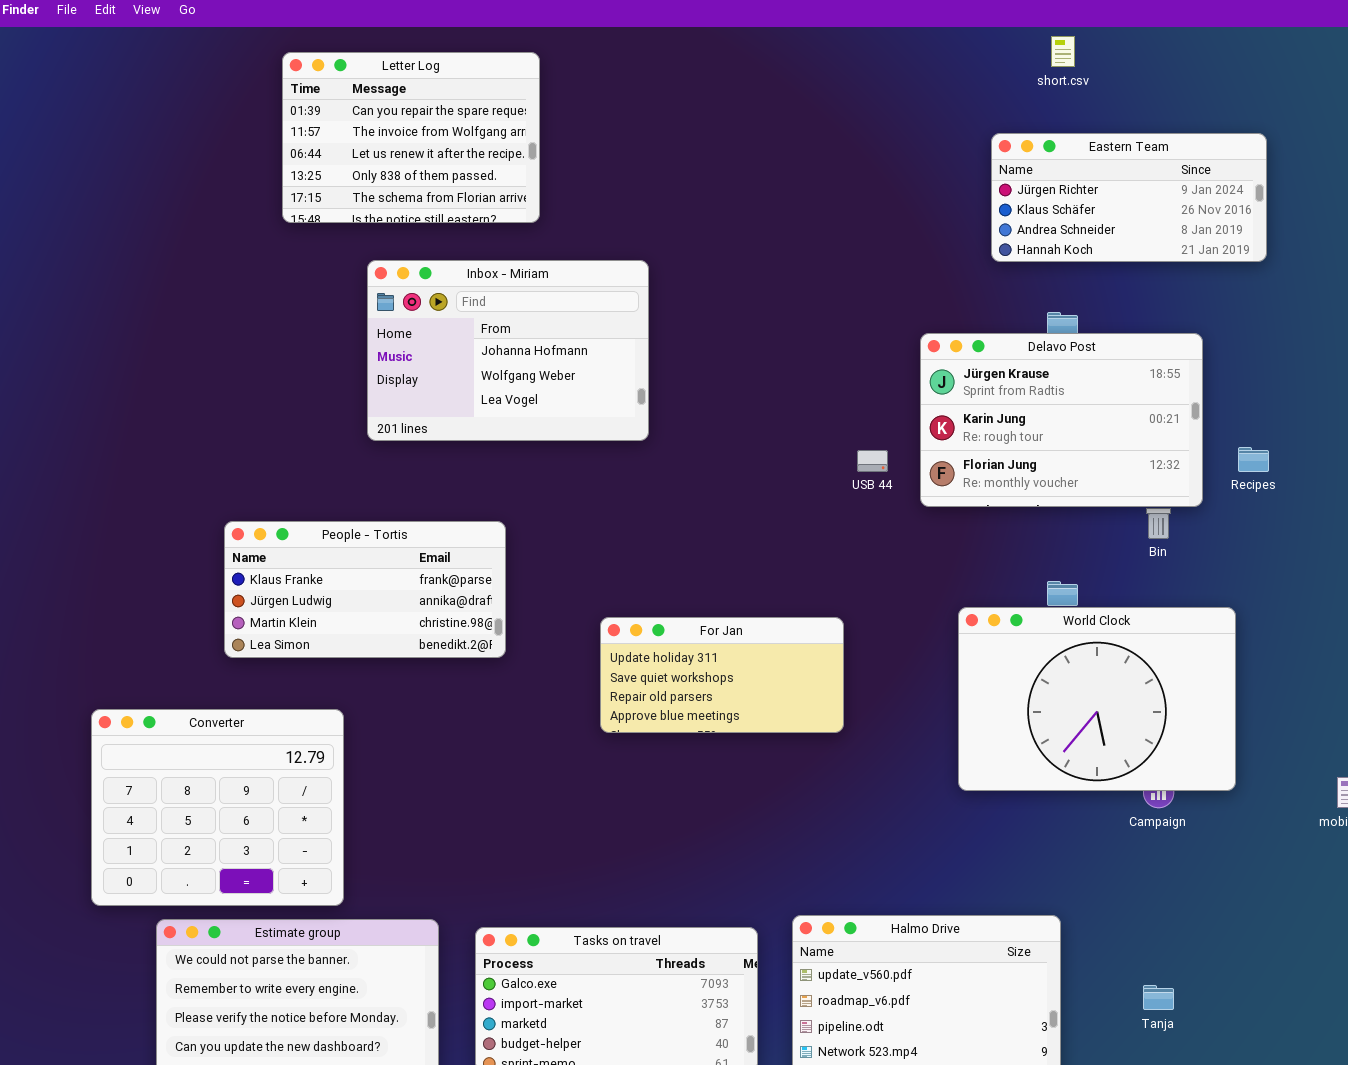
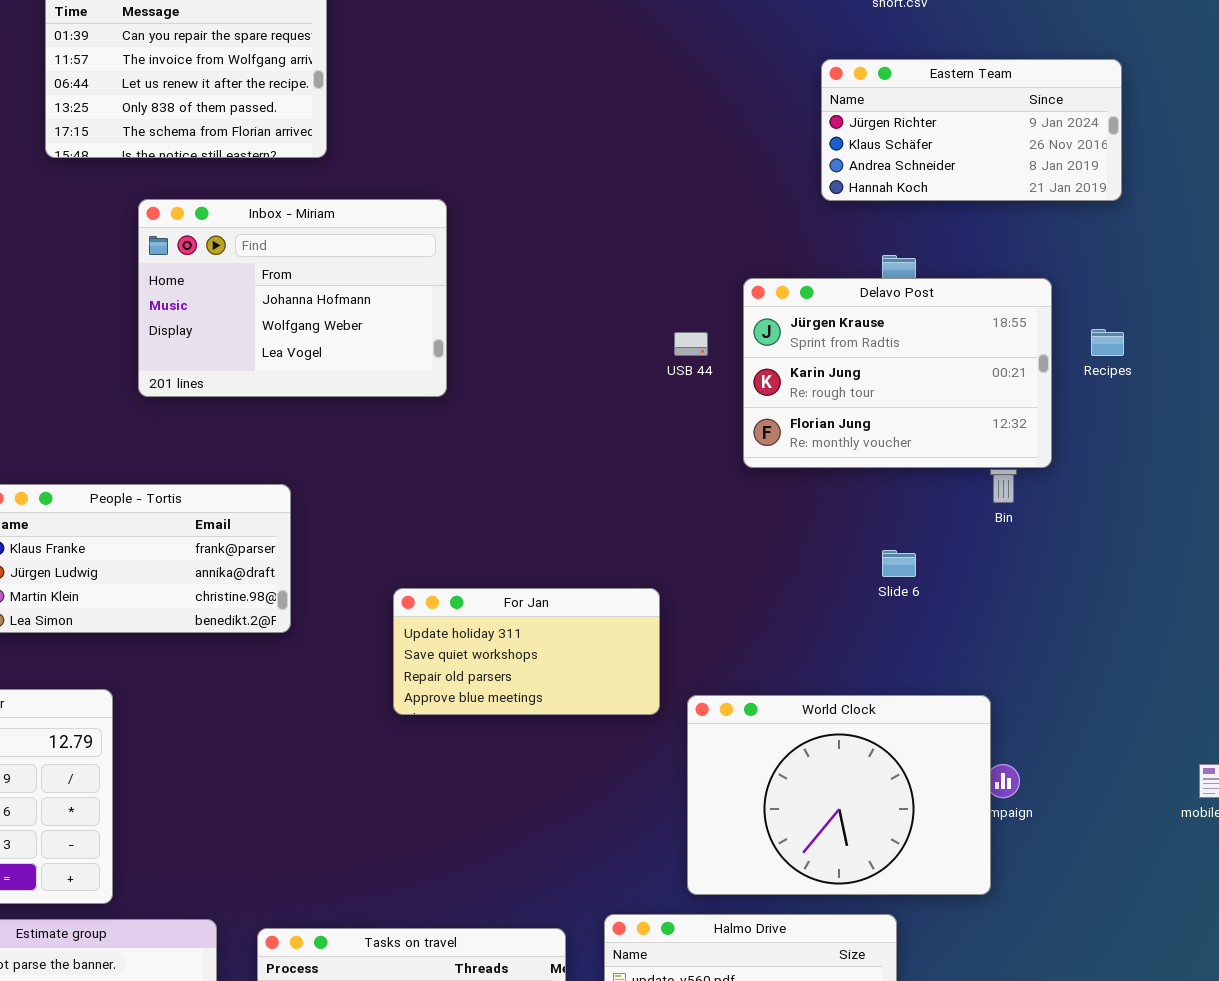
Recipes: [1238,447,1269,472] -> [1091,329,1124,356], moved
USB 44: [857,450,888,472] -> [674,332,708,356], moved
World Clock: [958,607,1236,791] -> [687,695,991,895], moved

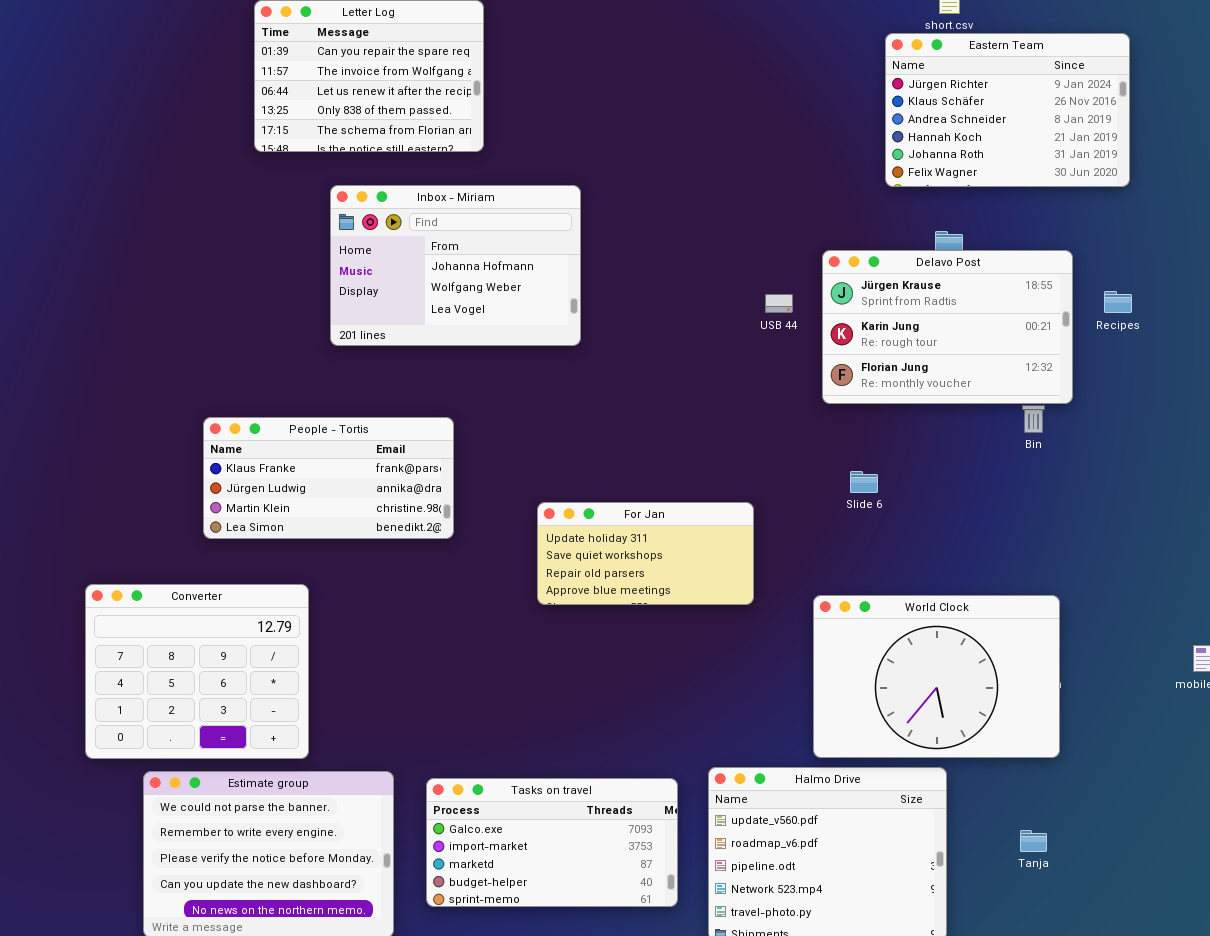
Eastern Team: [821,59,1122,201] -> [885,33,1130,187], resized
Slide 6: [882,550,916,577] -> [850,471,878,493], moved
World Clock: [687,695,991,895] -> [813,595,1060,758], moved

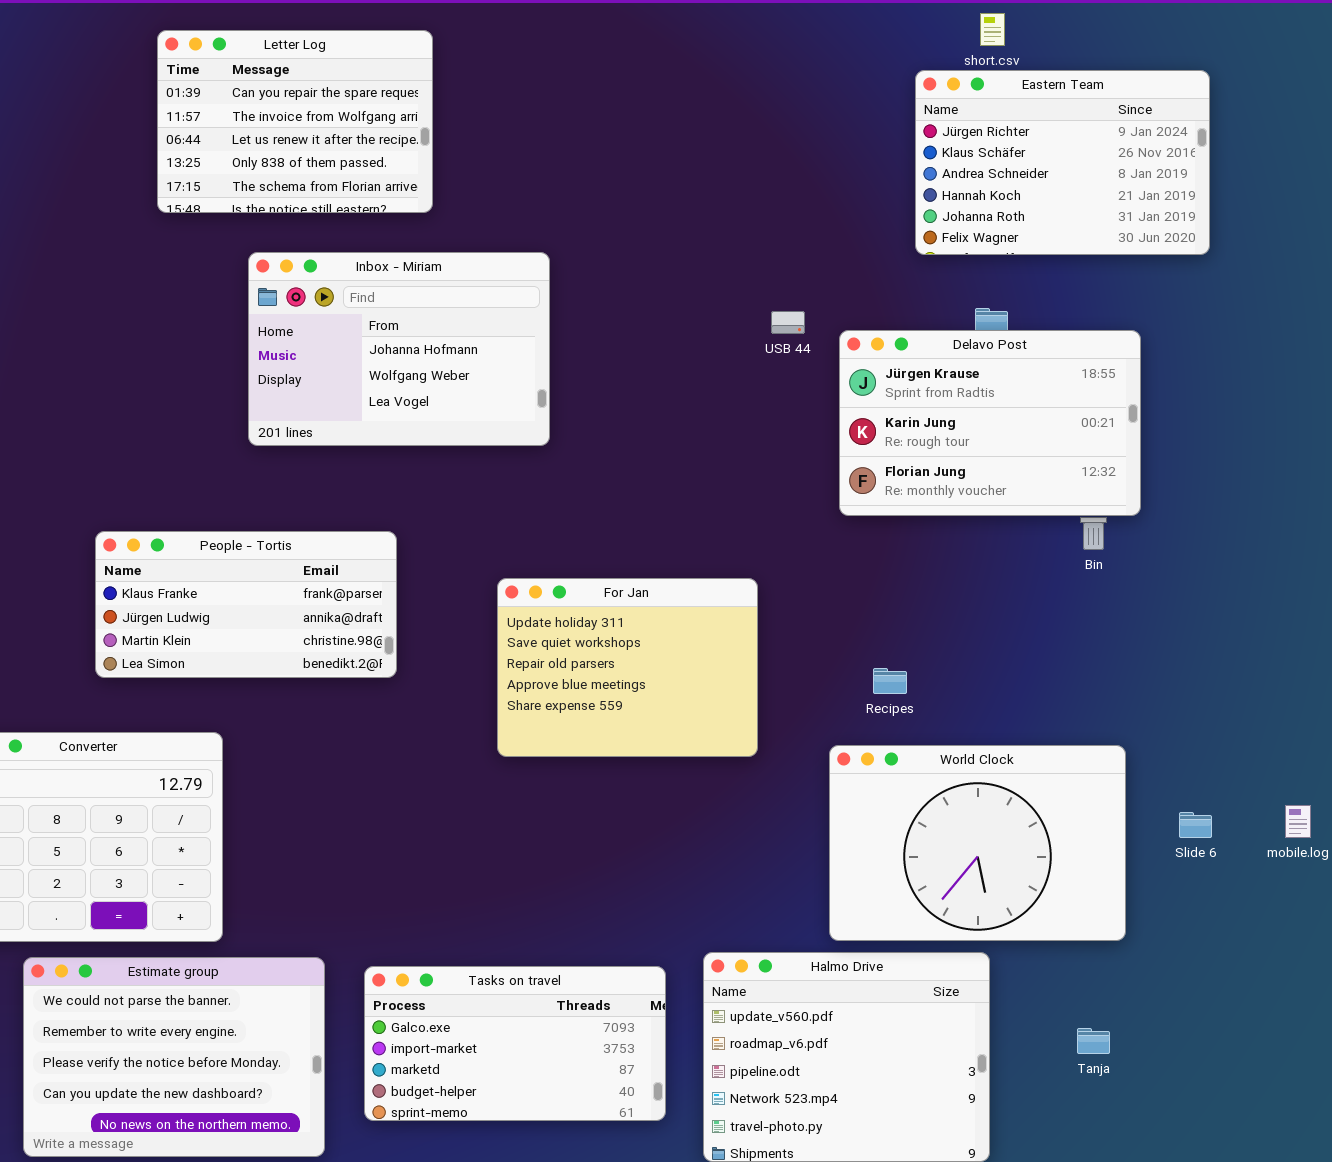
Recipes: [1104,291,1132,313] -> [873,668,907,694], moved
USB 44: [765,294,793,313] -> [771,311,805,334], moved
Slide 6: [850,471,878,493] -> [1179,812,1212,838], moved
For Jan: [537,502,754,605] -> [497,578,758,757], resized

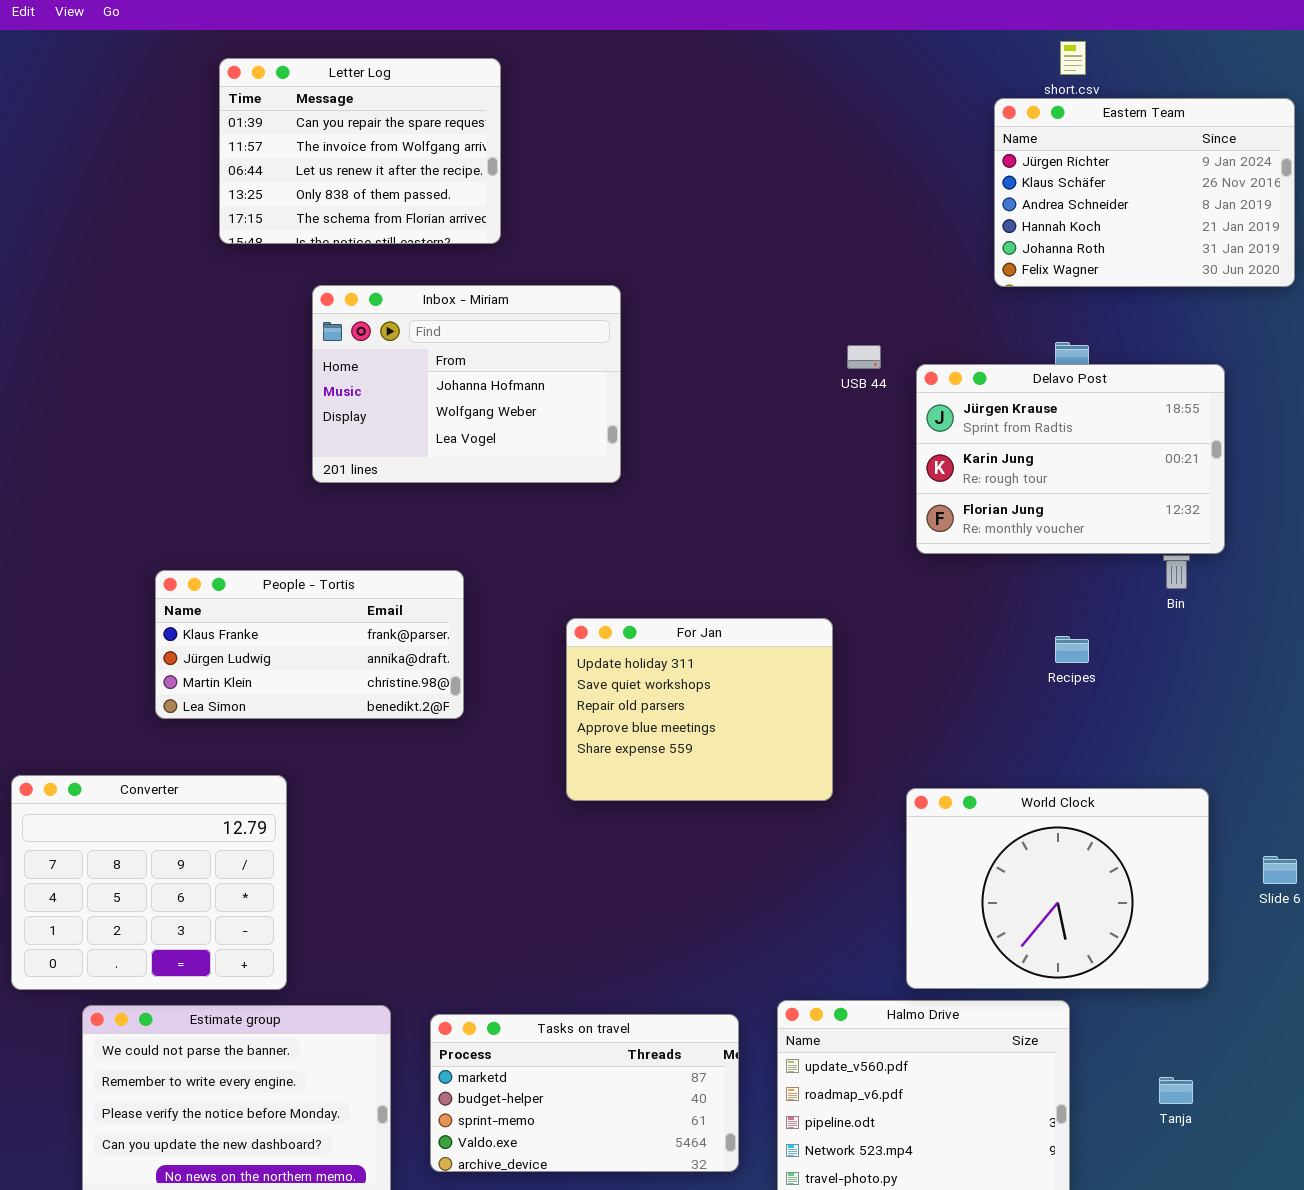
Recipes: [873,668,907,694] -> [1055,636,1089,663], moved
Tasks on travel: [364,966,666,1121] -> [430,1014,739,1172], scrolled down 2 rows

